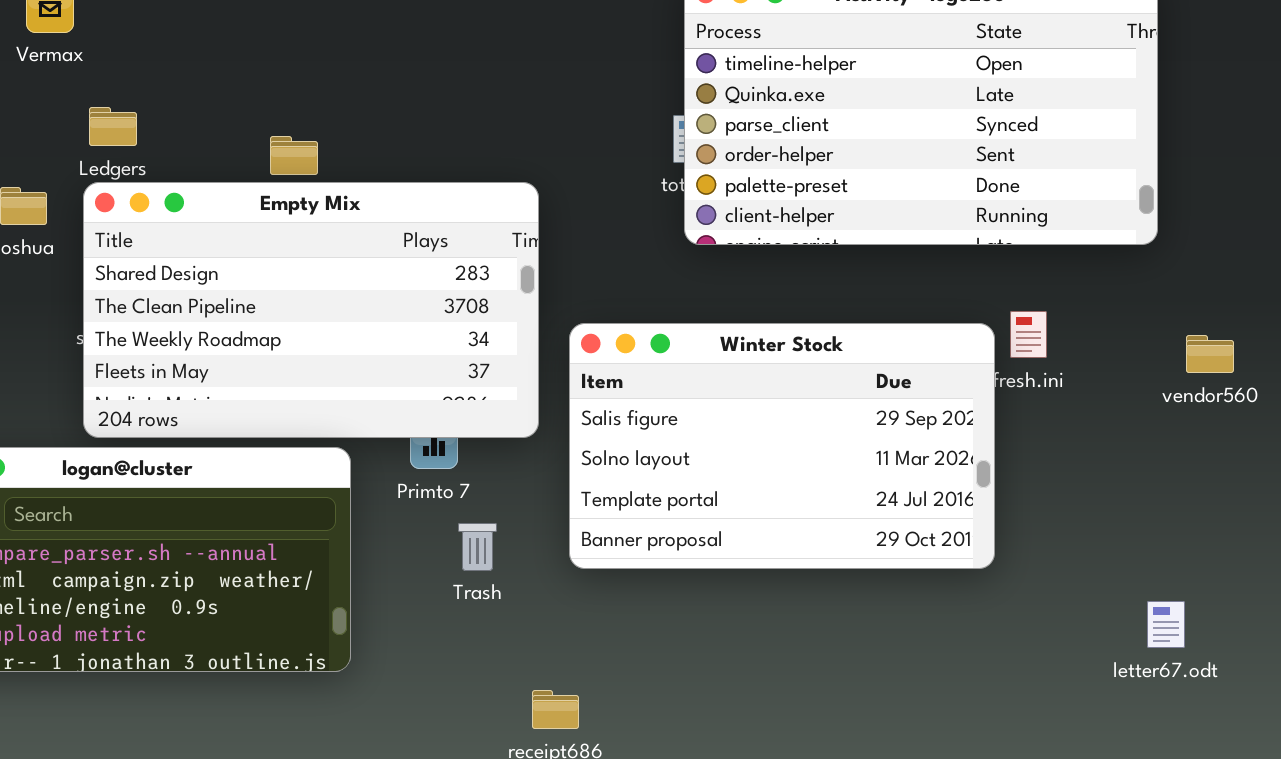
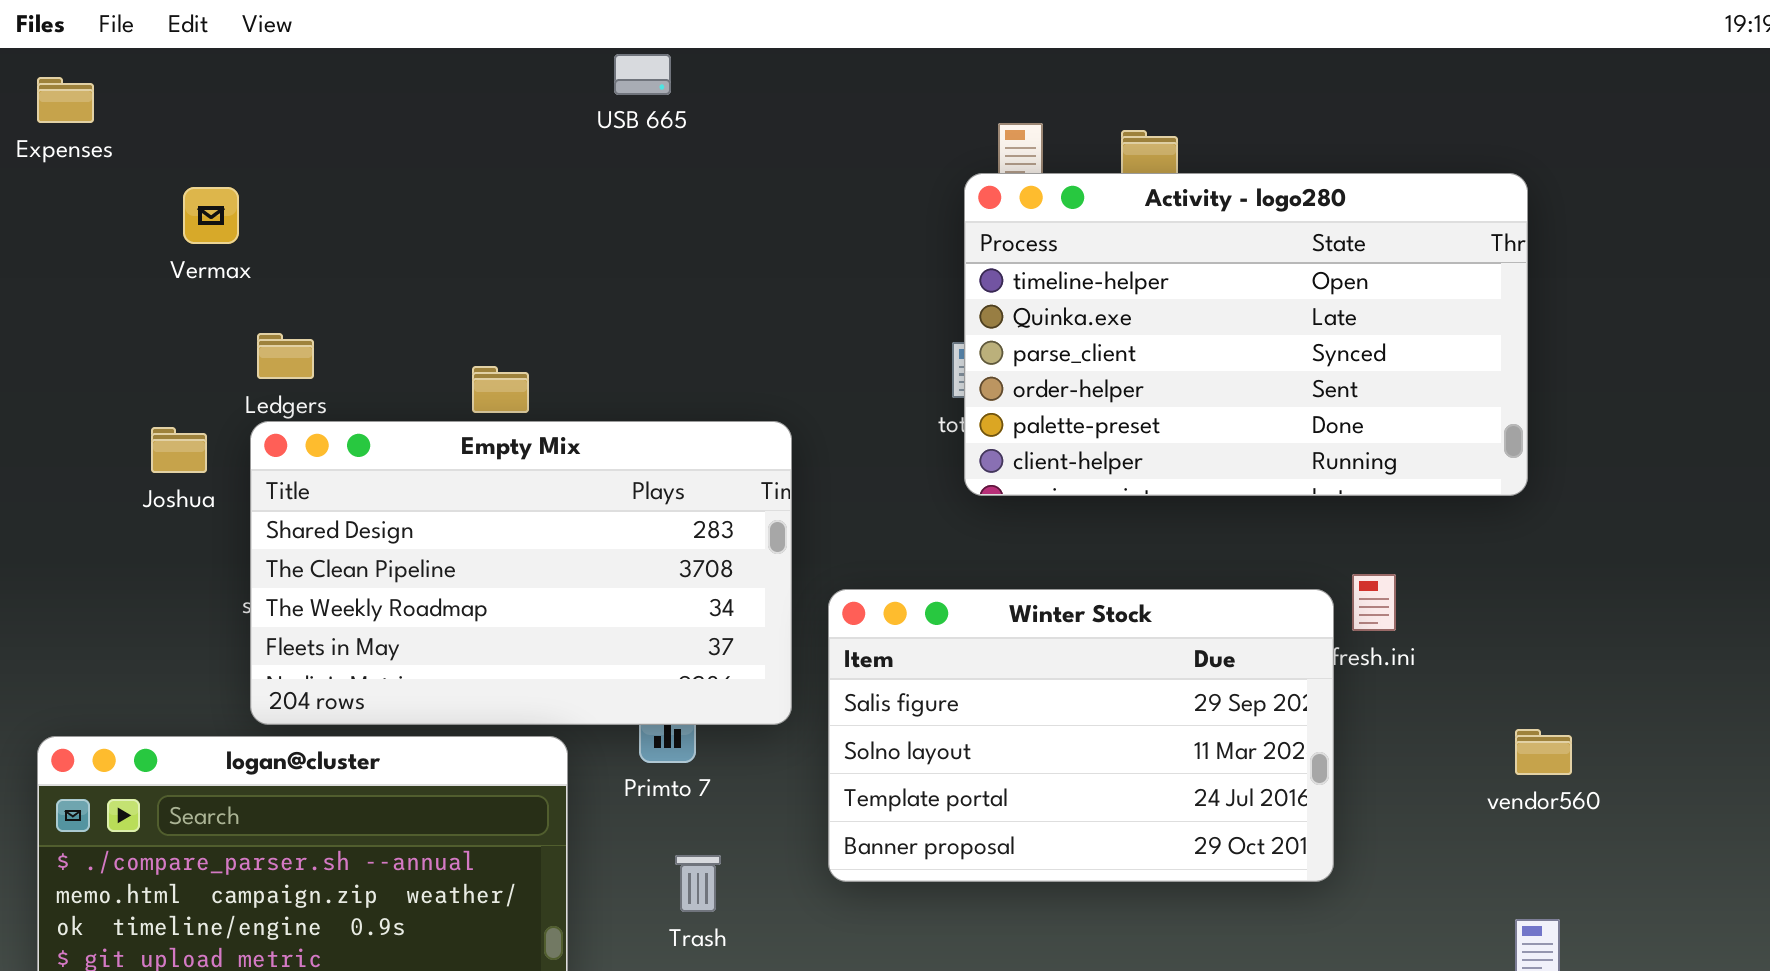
vendor560: [1186,335,1234,373] -> [1515,729,1572,775], moved
Trash: [458,523,497,571] -> [675,855,721,912], moved

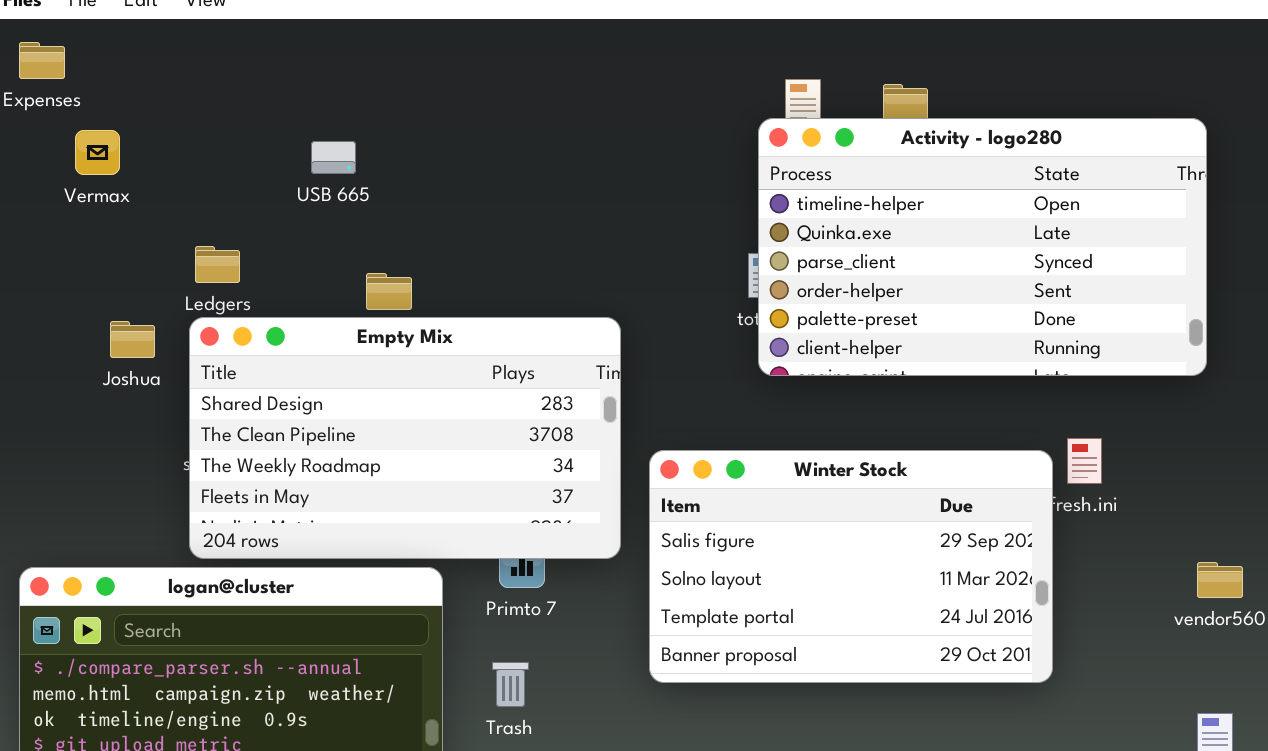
USB 665: [614,54,671,95] -> [311,141,356,174], moved
Vermax: [183,187,239,244] -> [75,130,120,175], moved
Trash: [675,855,721,912] -> [492,662,529,707], moved

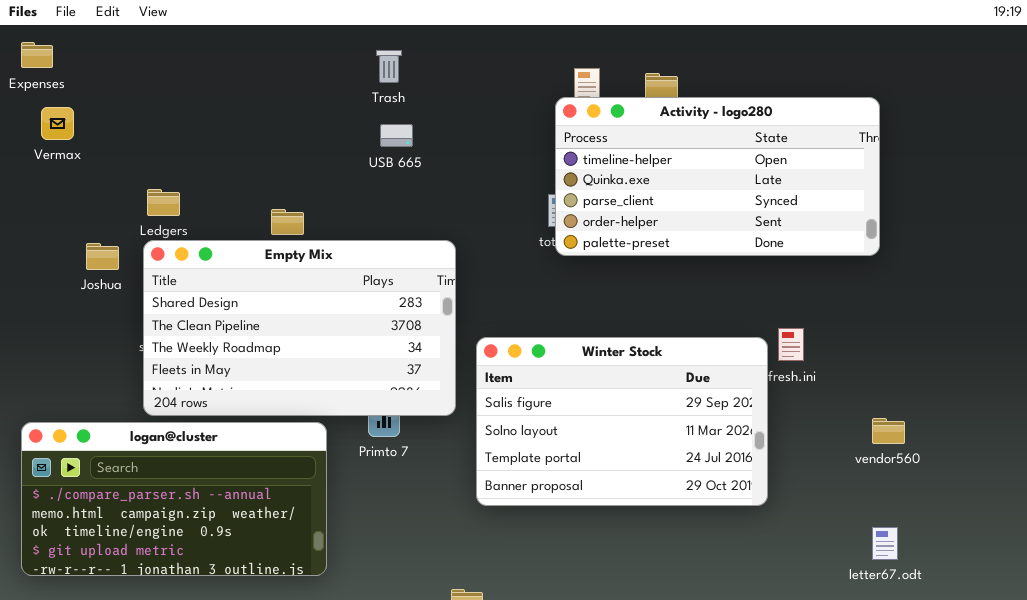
Activity - logo280: [758,118,1207,376] -> [555,97,880,256], resized
Vermax: [75,130,120,175] -> [41,107,74,140], moved
USB 665: [311,141,356,174] -> [380,124,413,147], moved
Trash: [492,662,529,707] -> [376,50,402,83], moved

